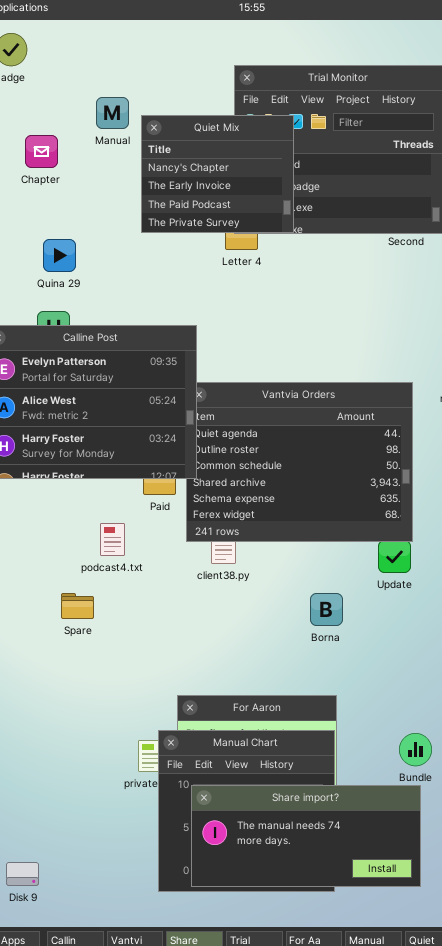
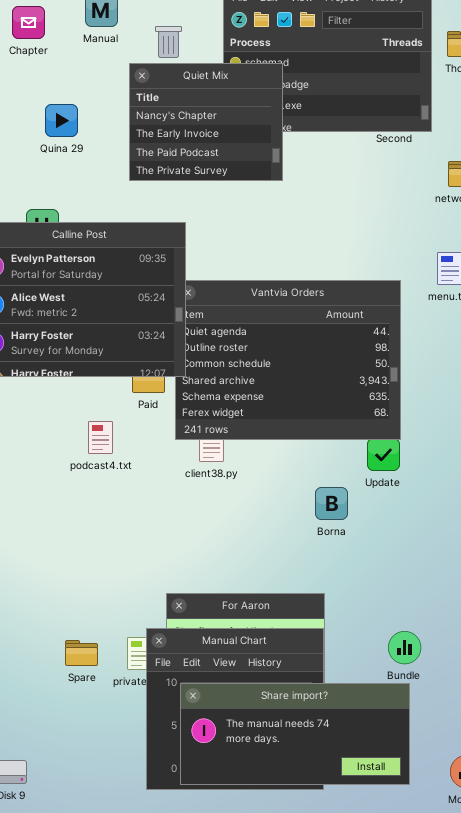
Quiet Mix: [141,115,294,233] -> [129,63,283,181], moved
Chapter: [25,135,58,168] -> [12,6,45,39], moved
Quina 29: [43,239,76,272] -> [45,104,78,137], moved
Spare: [61,593,94,619] -> [65,640,98,666], moved
Borna: [310,593,343,626] -> [315,487,348,520], moved

